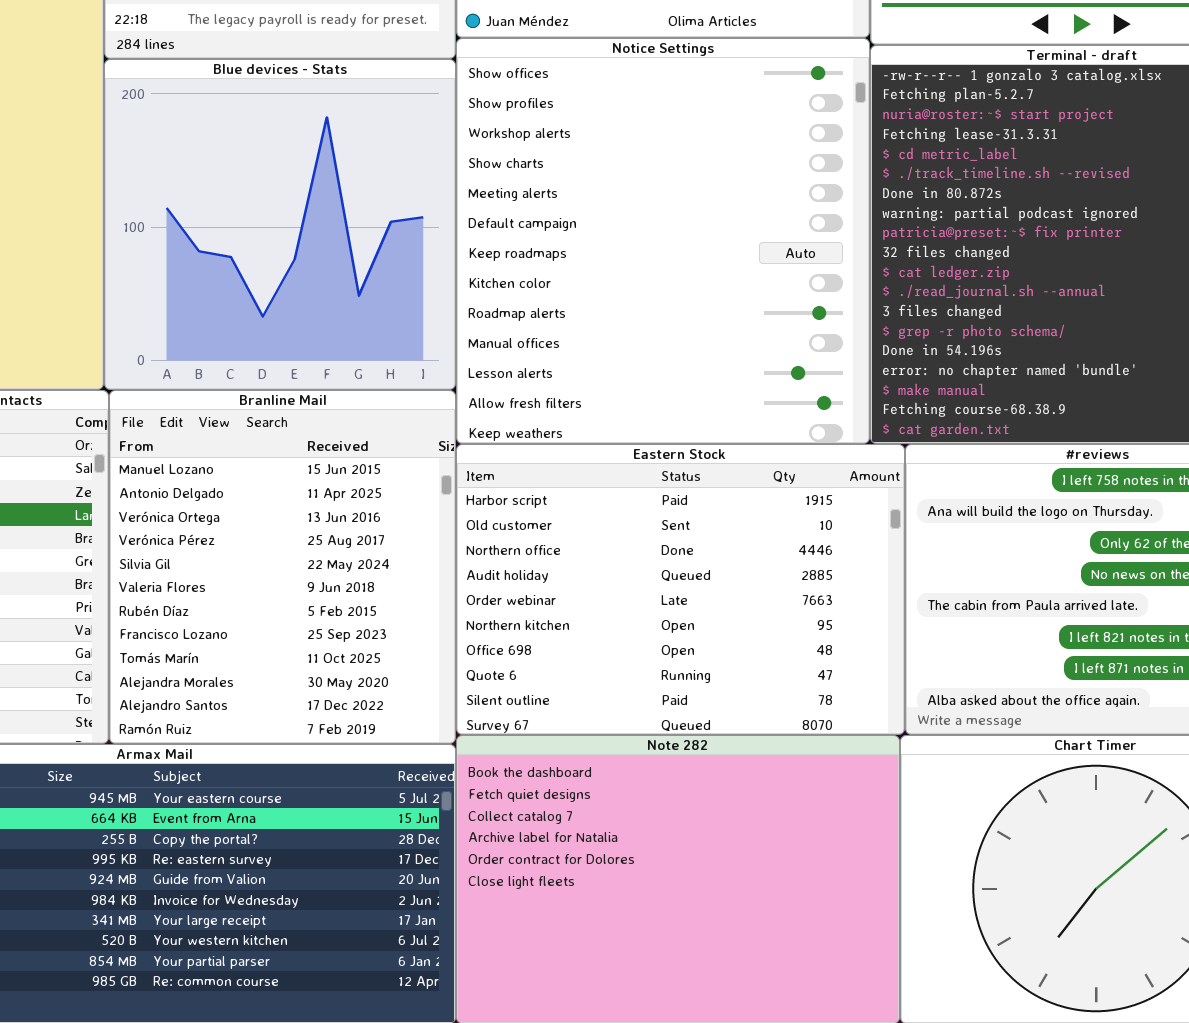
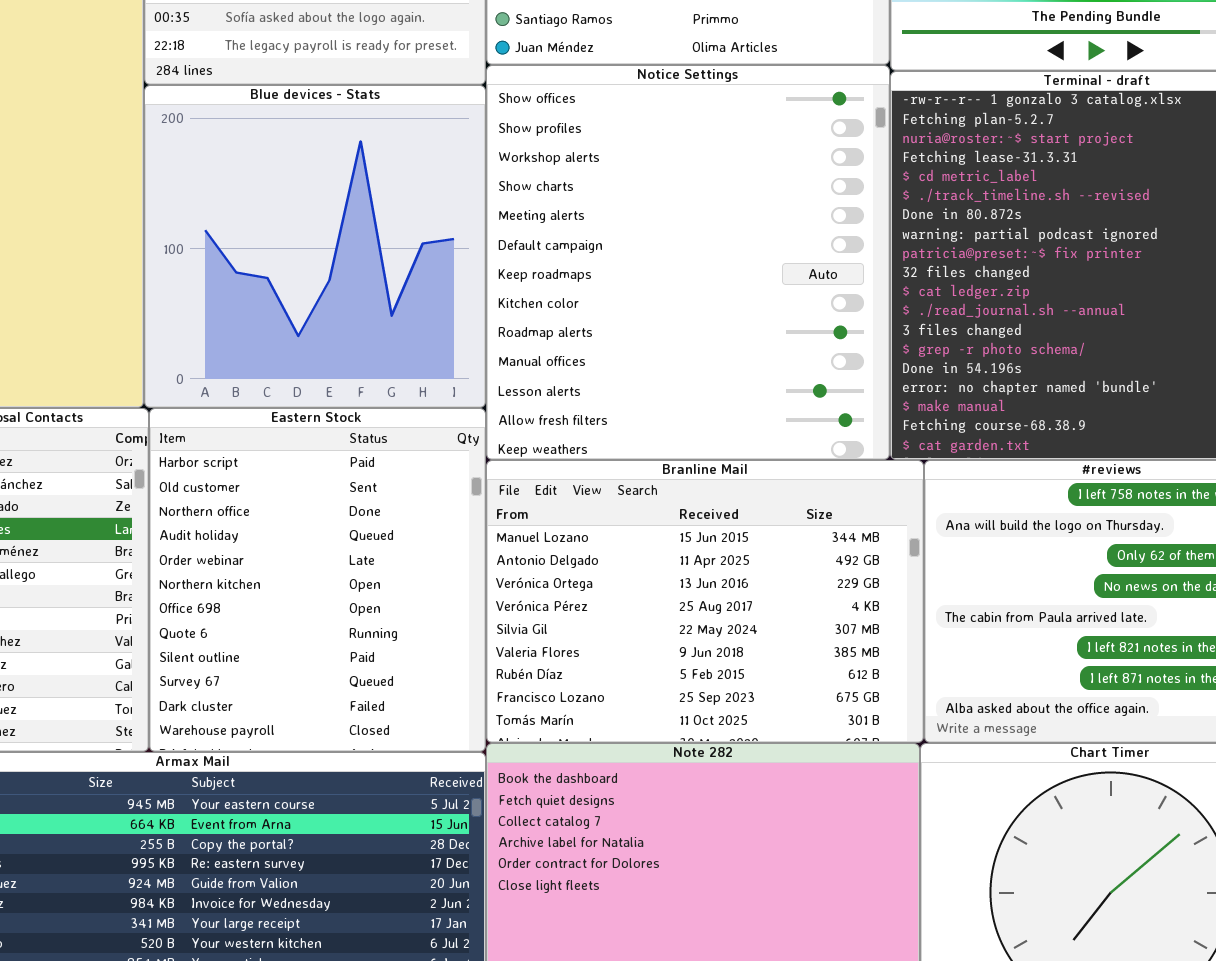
Branline Mail: [109,390,456,744] -> [486,460,924,743], moved, resized
Eastern Stock: [456,444,905,735] -> [149,408,486,752], moved, resized

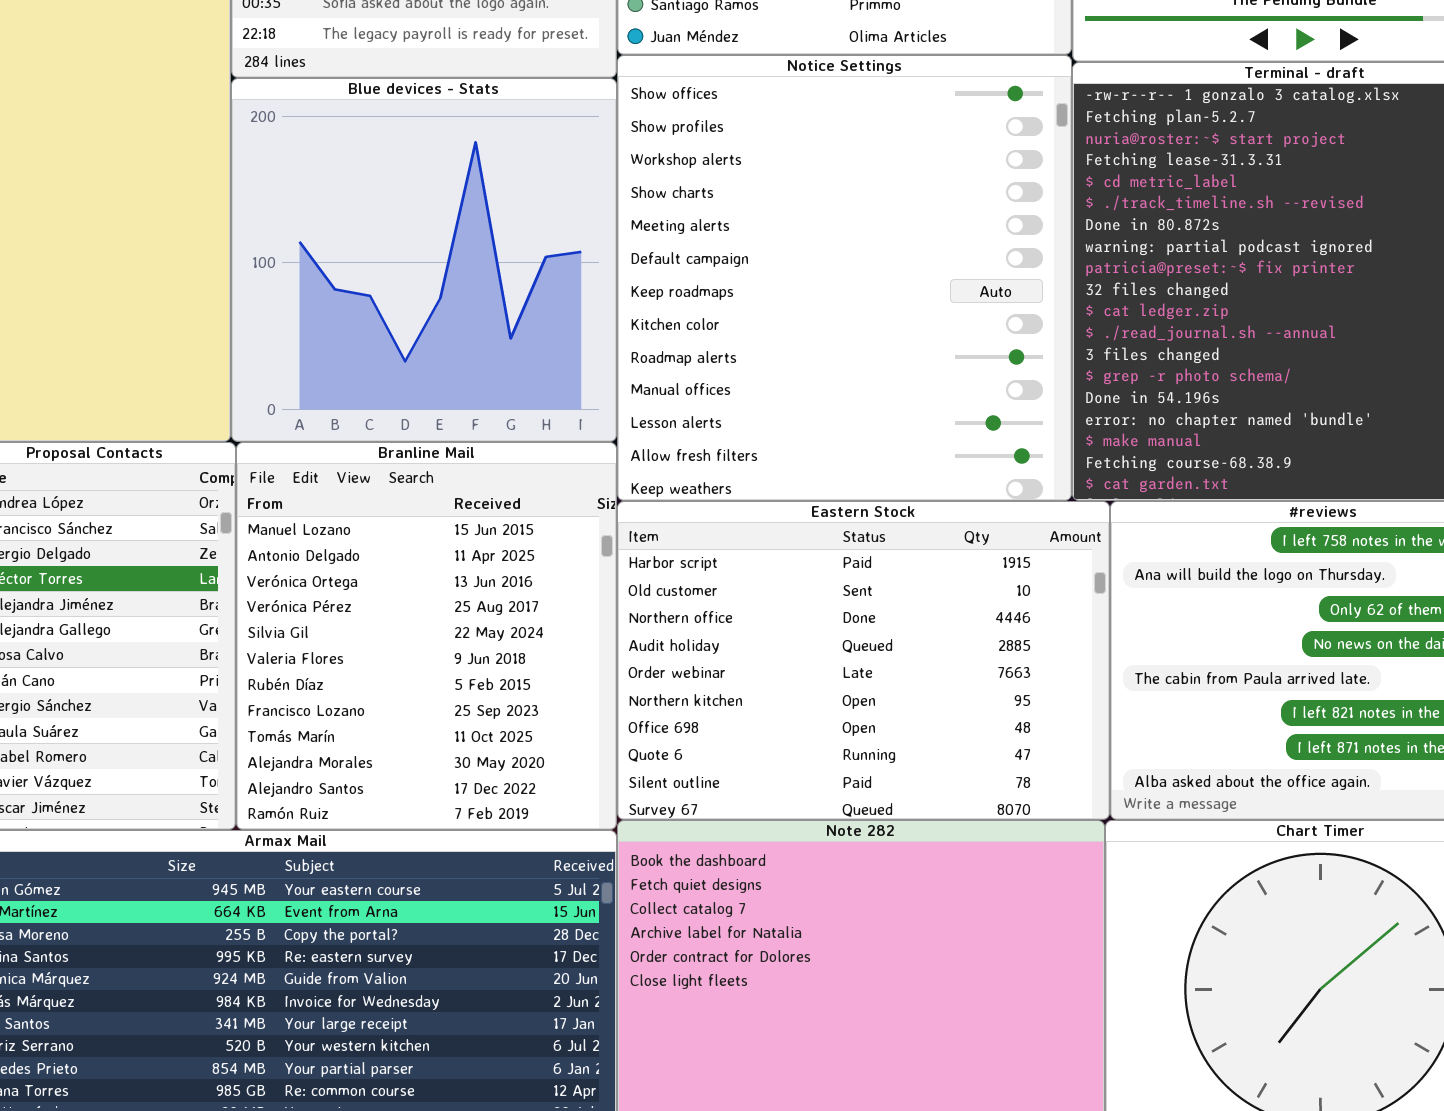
Eastern Stock: [149,408,486,752] -> [617,501,1110,820], moved, resized
Branline Mail: [486,460,924,743] -> [236,442,617,830], moved, resized

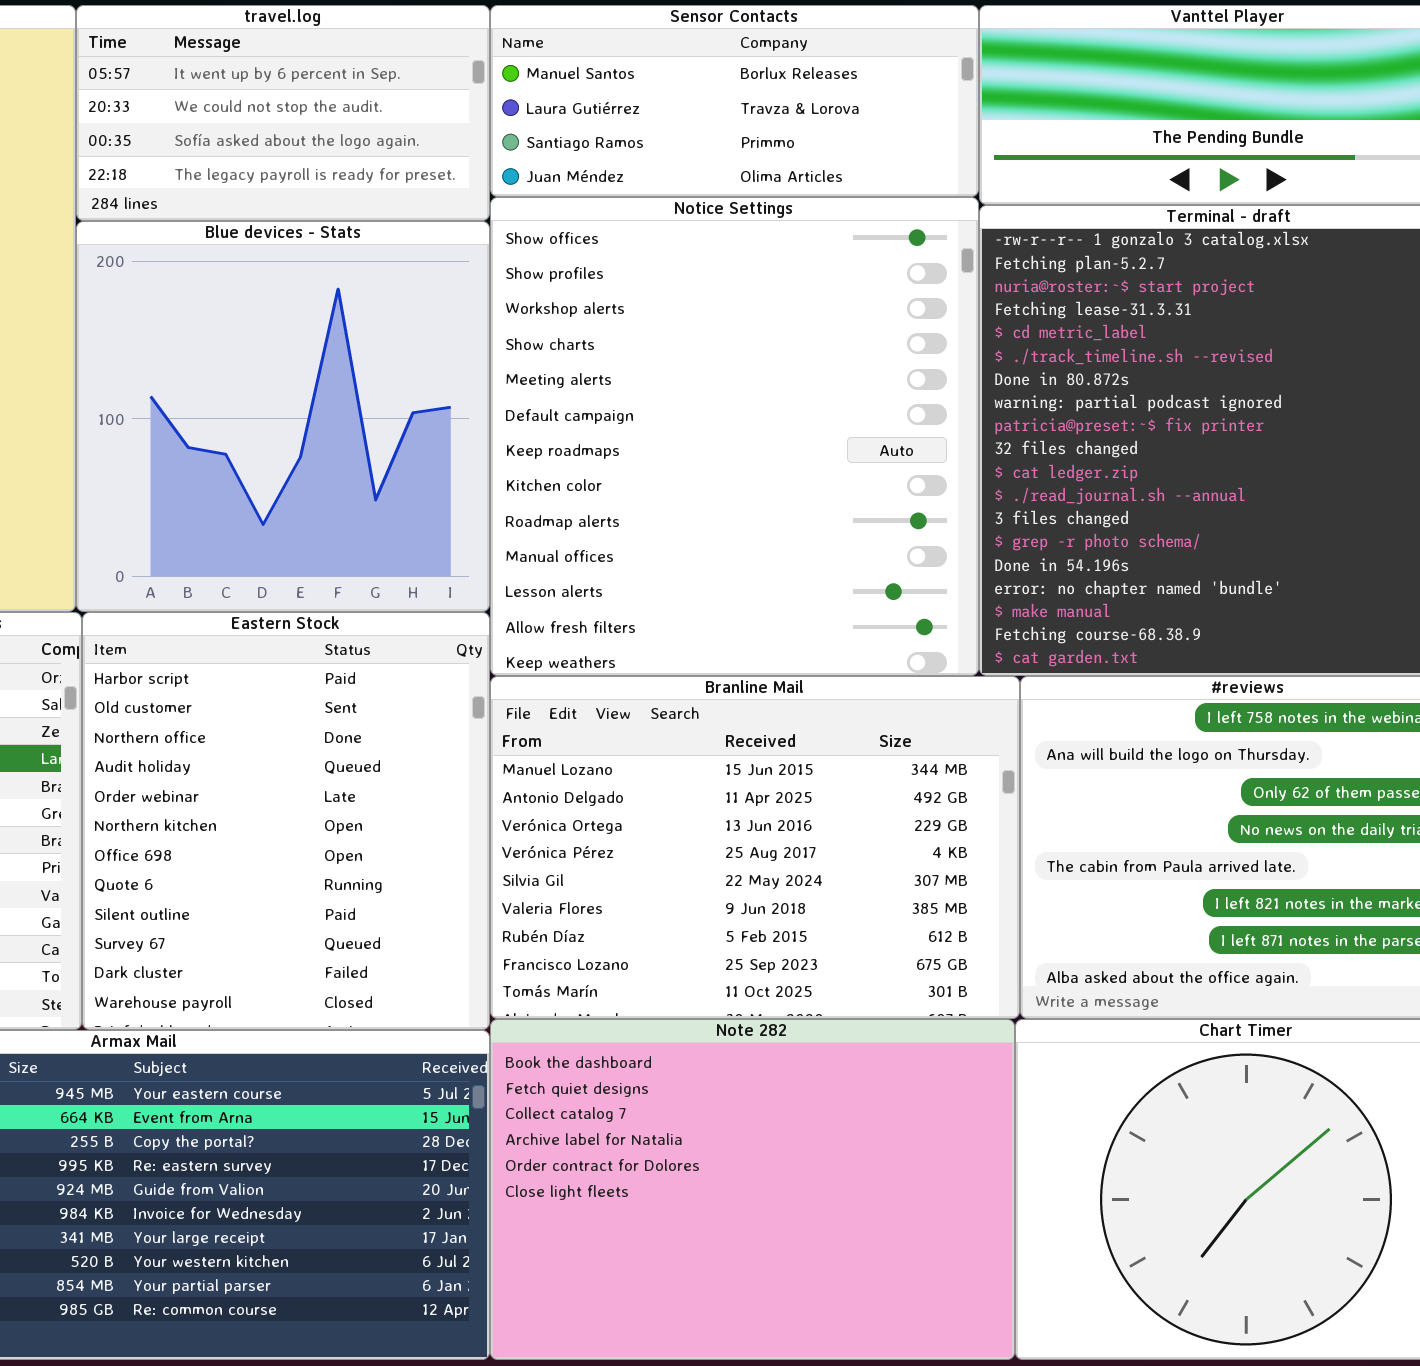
Branline Mail: [236,442,617,830] -> [490,676,1020,1019], moved, resized
Eastern Stock: [617,501,1110,820] -> [82,612,490,1030], moved, resized

